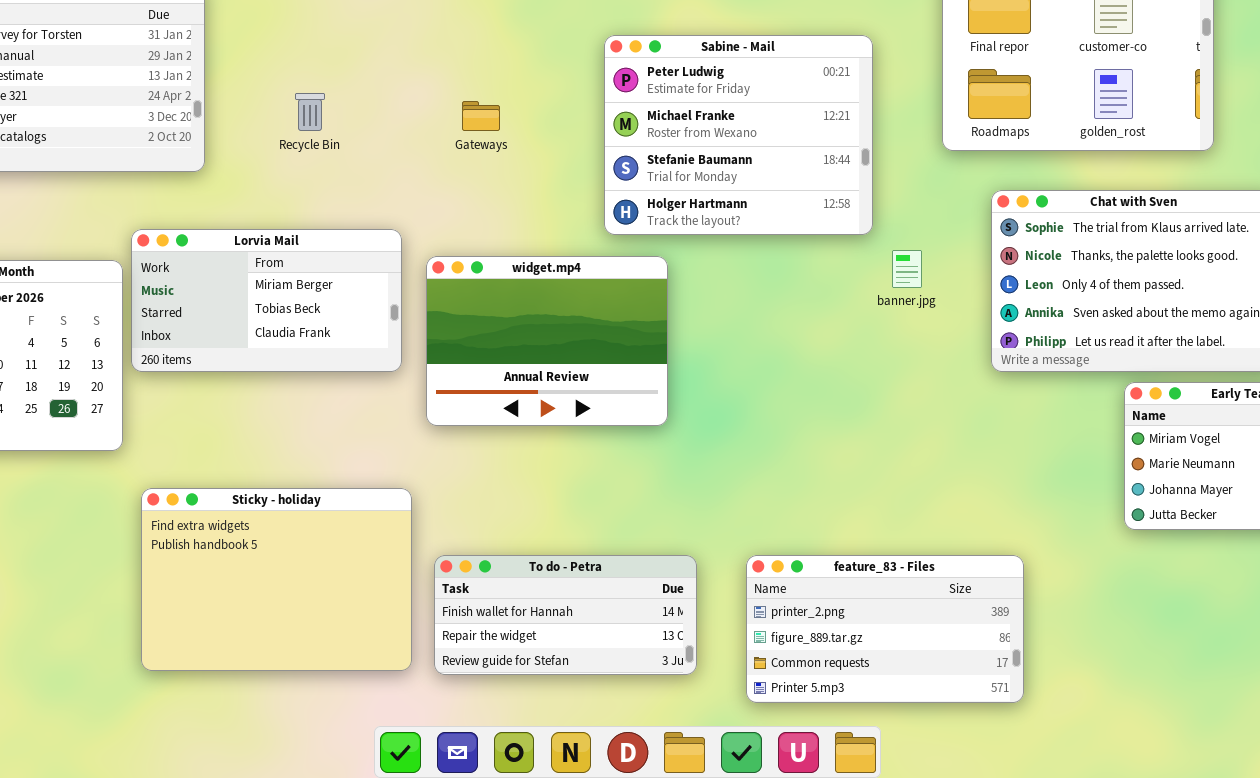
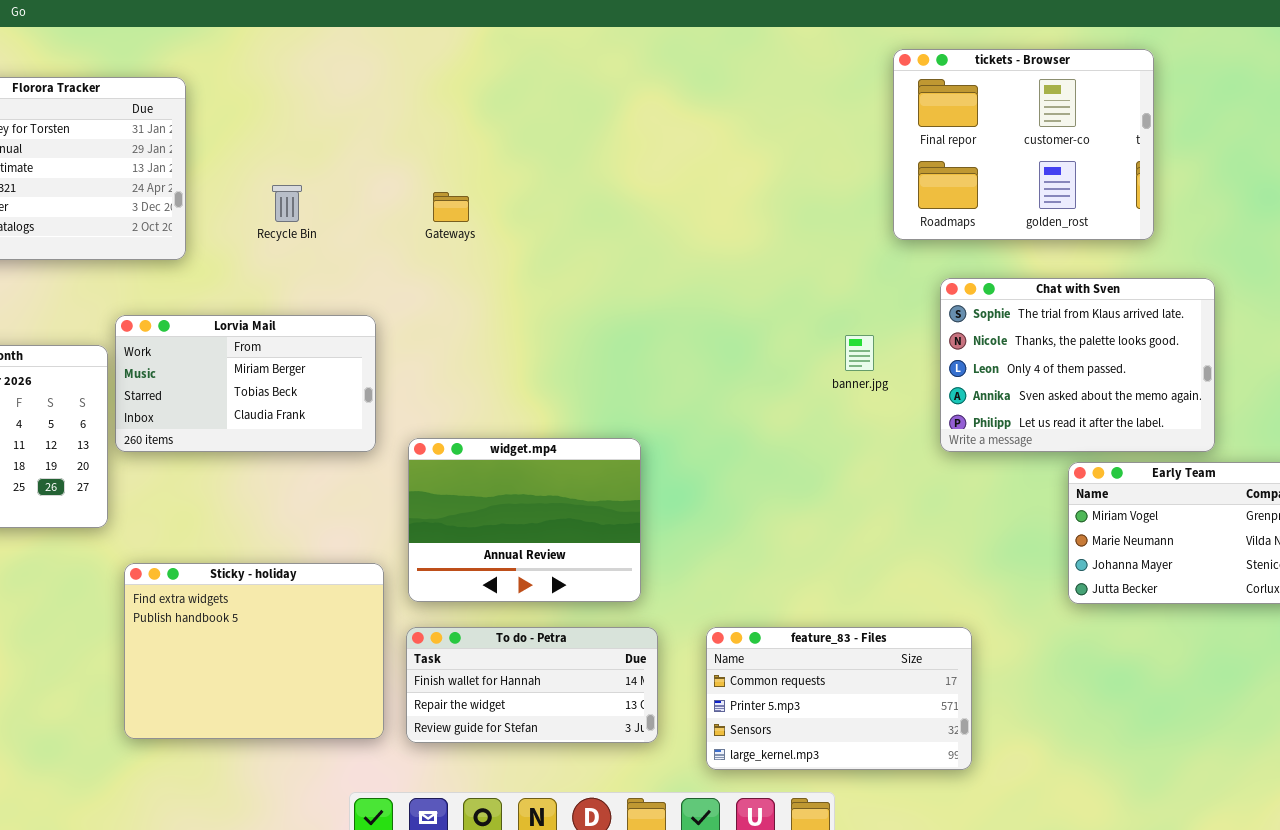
Sabine - Mail: [604,35,873,235] -> none, closed
widget.mp4: [426,256,668,426] -> [408,438,641,602], moved
feature_83 - Files: [746,555,1024,703] -> [706,627,972,770], scrolled down 2 rows

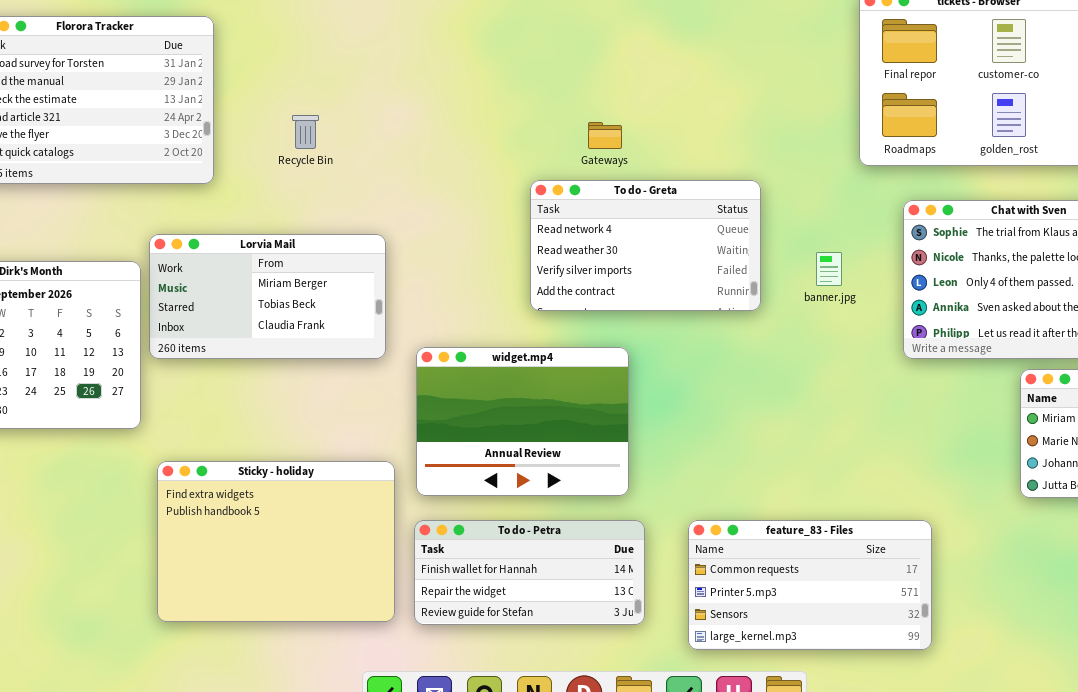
Gateways: [433,192,469,222] -> [588,122,622,149], moved
To do - Greta: none -> [530,180,761,311], opened

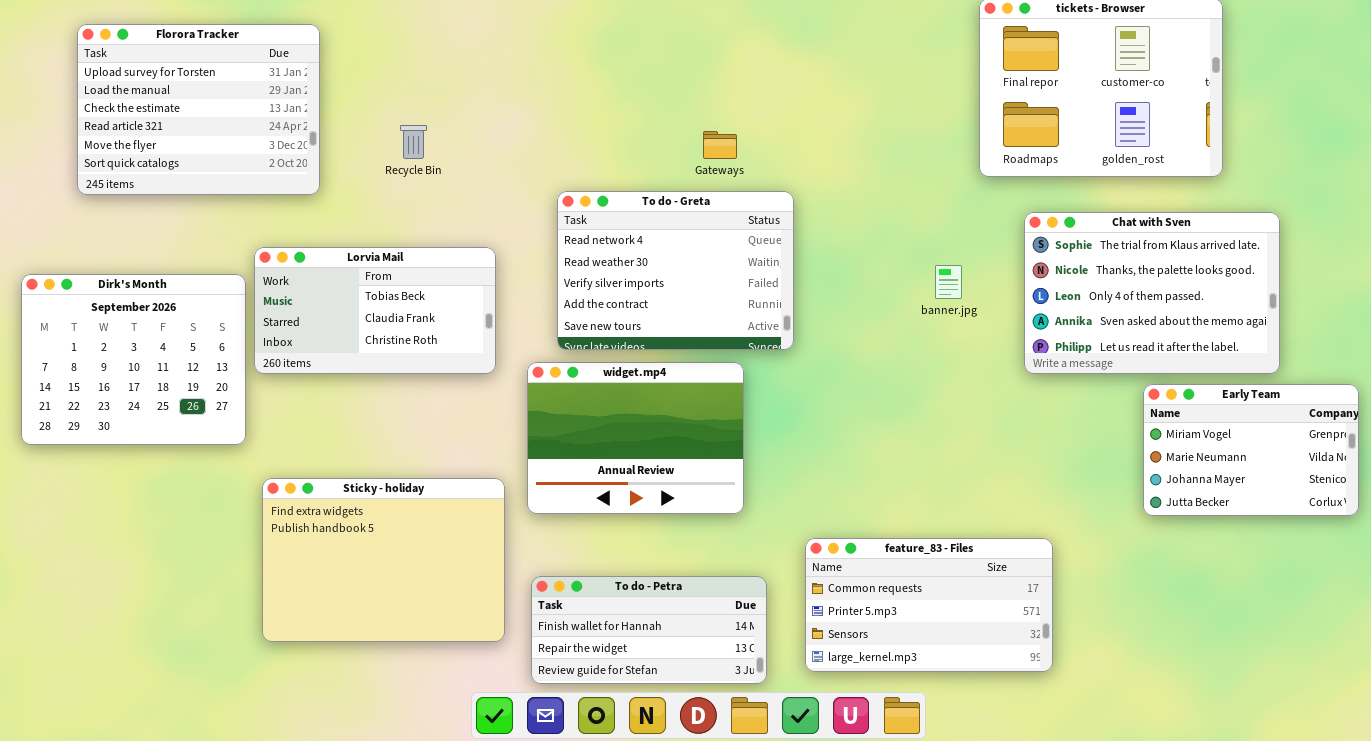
To do - Greta: [530,180,761,311] -> [557,191,794,350], moved, resized
Lorvia Mail: [149,234,386,359] -> [254,247,496,374], scrolled down 1 row
To do - Petra: [414,520,645,625] -> [531,576,767,684], moved

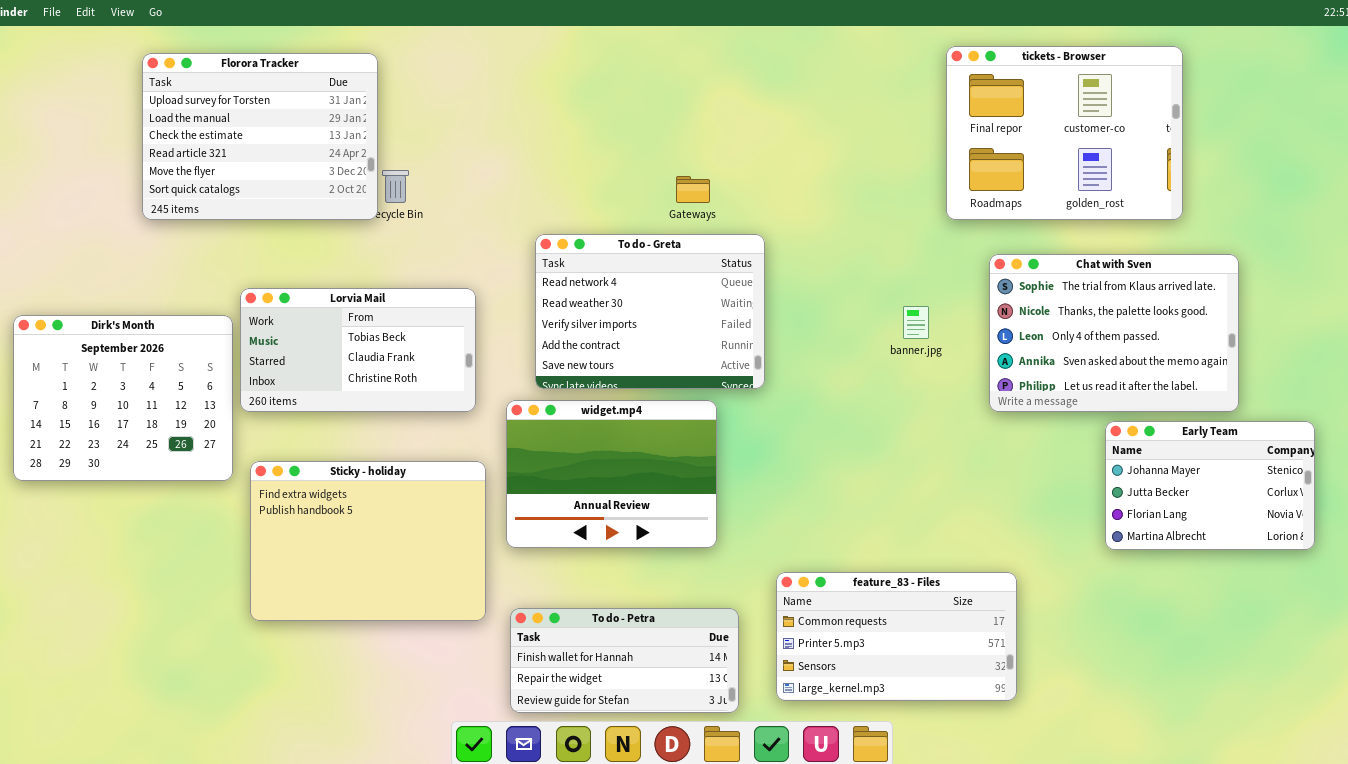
Florora Tracker: [77,24,320,195] -> [142,53,378,220], moved
Early Team: [1143,384,1359,516] -> [1105,421,1315,550], scrolled down 2 rows
Sticky - holiday: [262,478,505,642] -> [250,461,486,621], moved

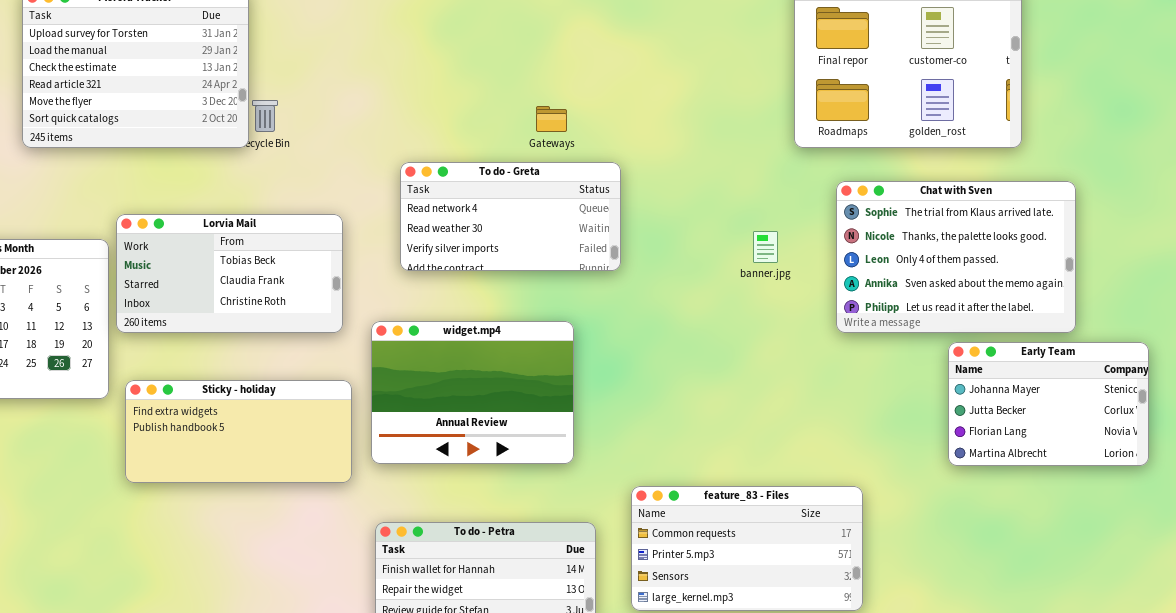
To do - Greta: [535,234,765,389] -> [400,162,621,271], resized
Sticky - holiday: [250,461,486,621] -> [125,380,352,483], resized

